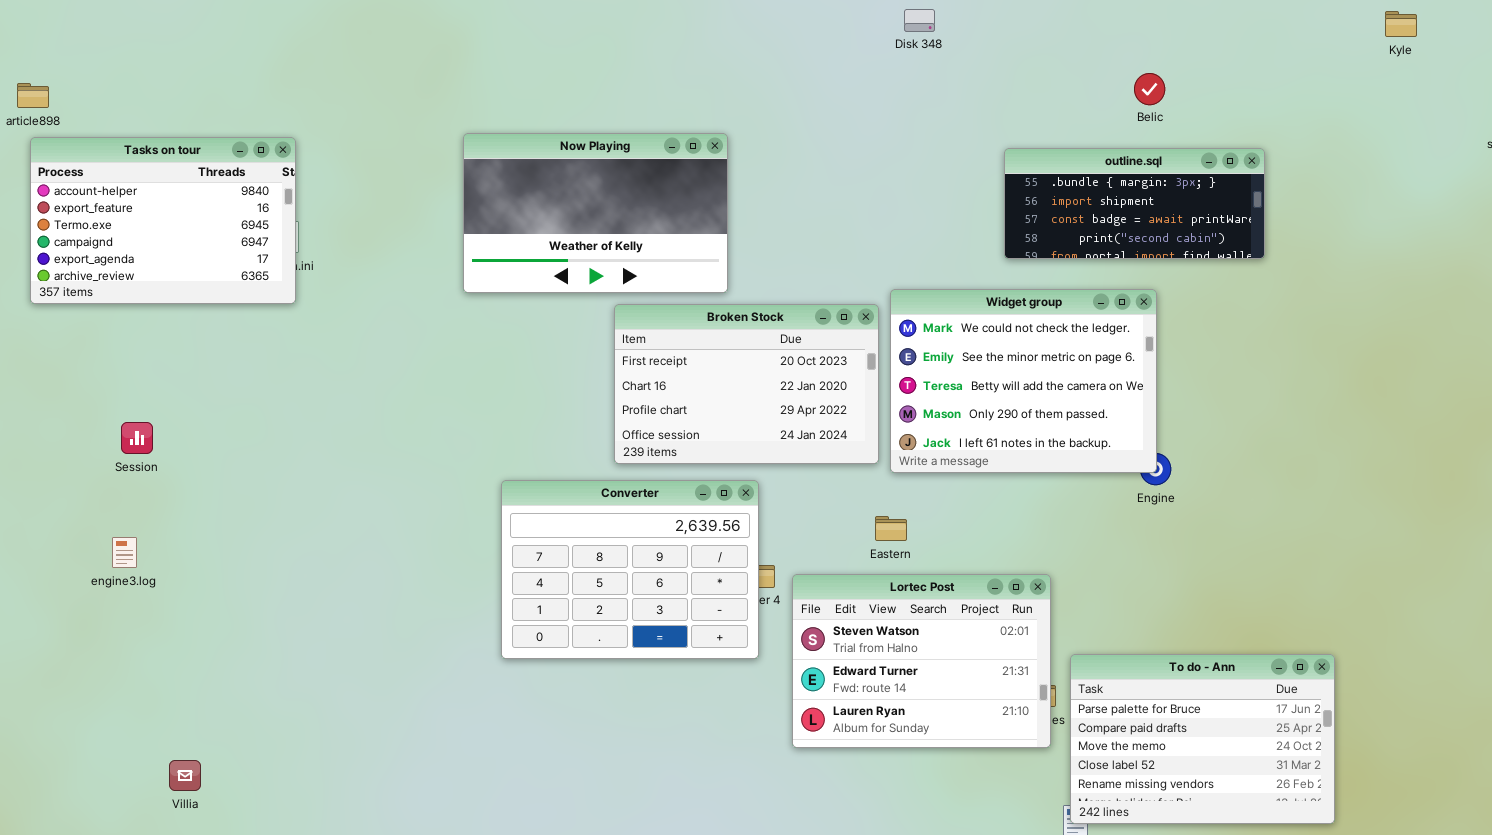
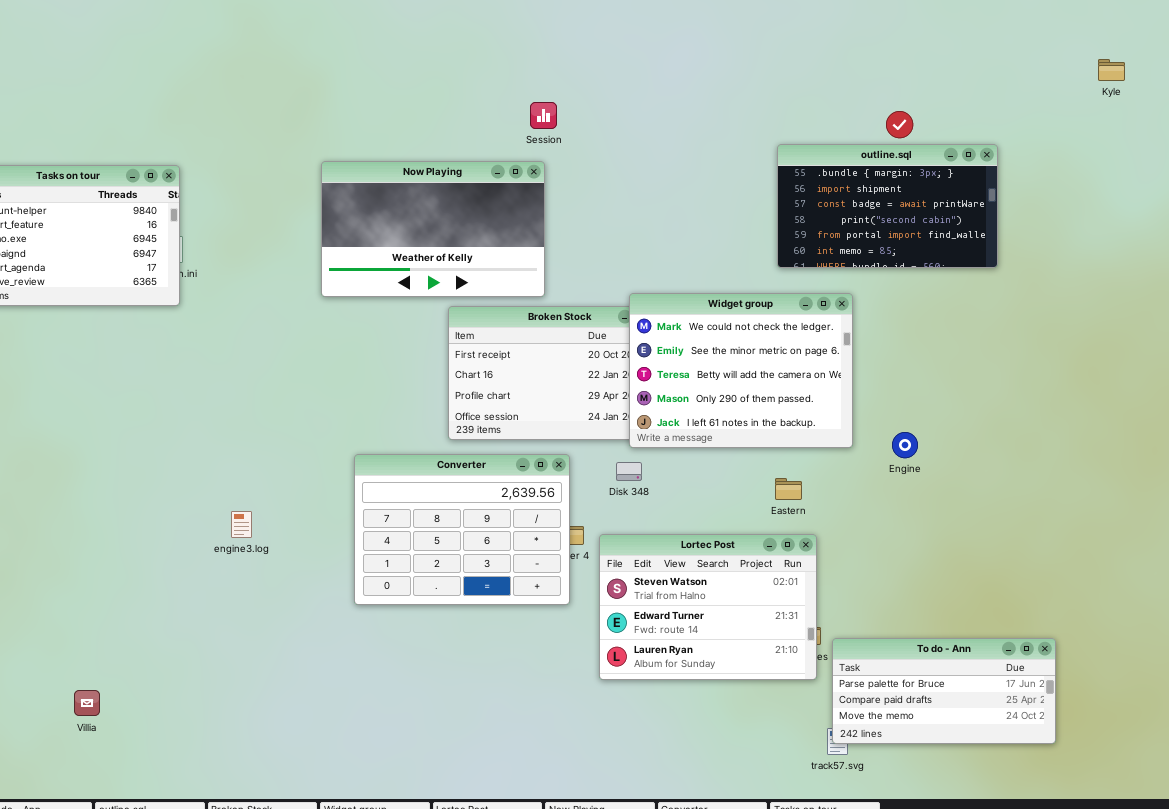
Disk 348: [904,9,935,32] -> [616,462,642,481], moved
outline.sql: [1004,148,1265,259] -> [777,144,998,268], resized
Widget group: [890,289,1157,473] -> [629,293,853,448], moved
Session: [121,422,153,454] -> [530,102,557,129], moved
Eastern: [875,516,907,541] -> [775,478,802,500], moved
engine3.log: [112,537,137,568] -> [231,511,252,538], moved
To do - Ann: [1070,654,1335,824] -> [832,638,1056,744], resized

